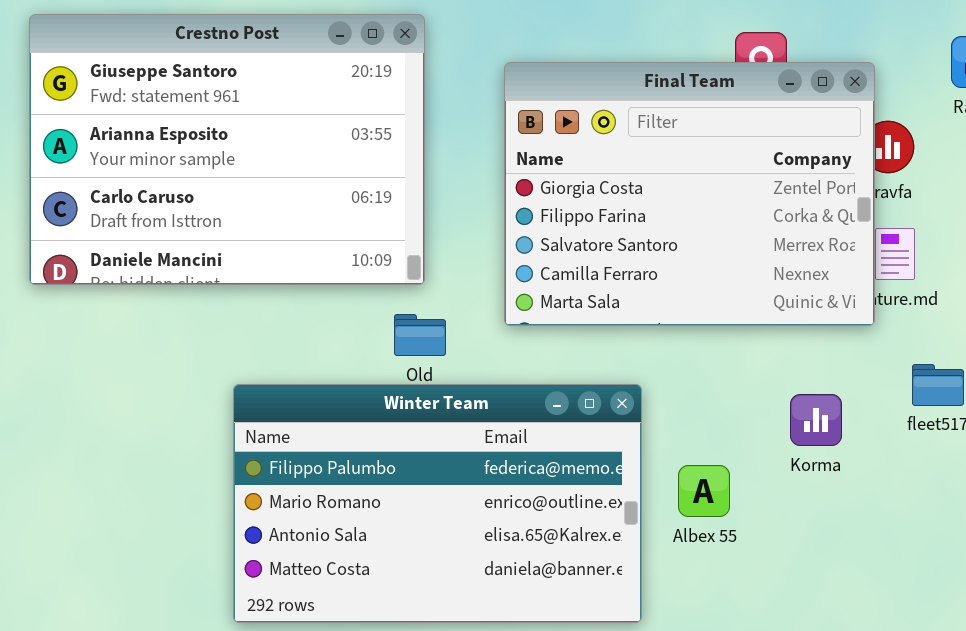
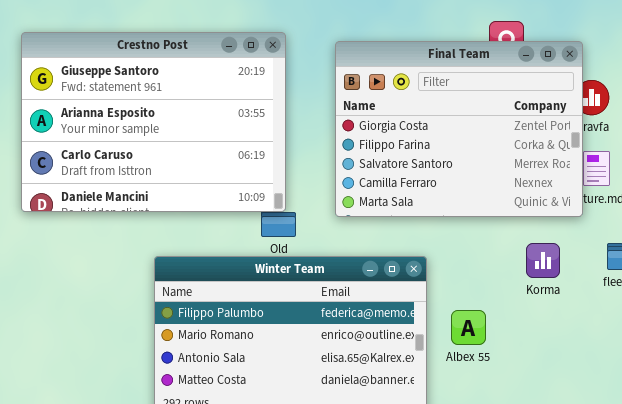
Crestno Post: [29,14,425,285] -> [21,32,286,212], moved
Korma: [790,394,842,446] -> [526,243,560,278], moved

